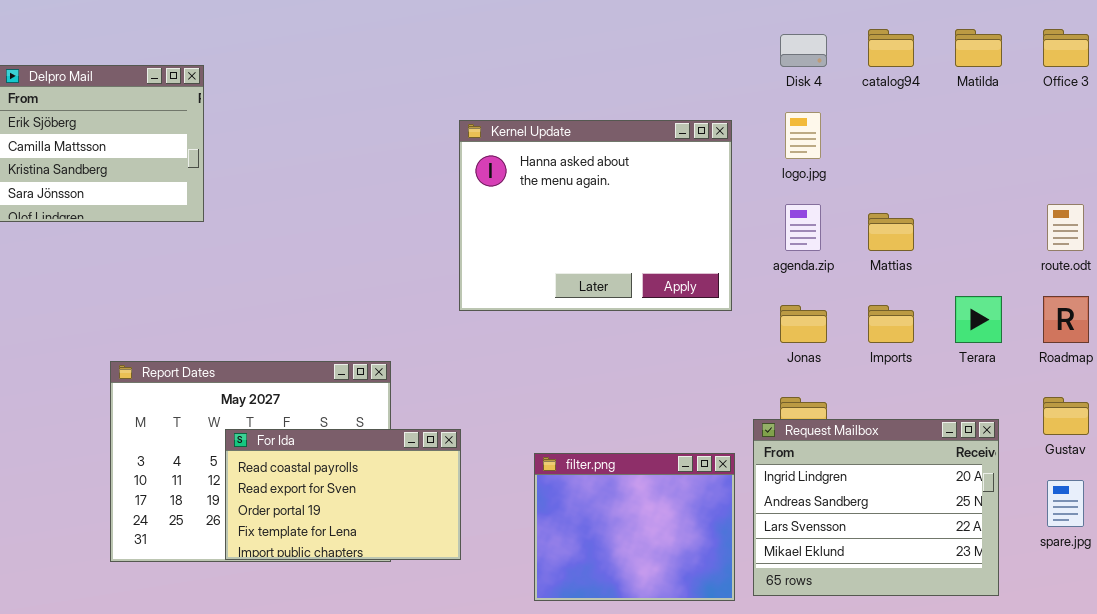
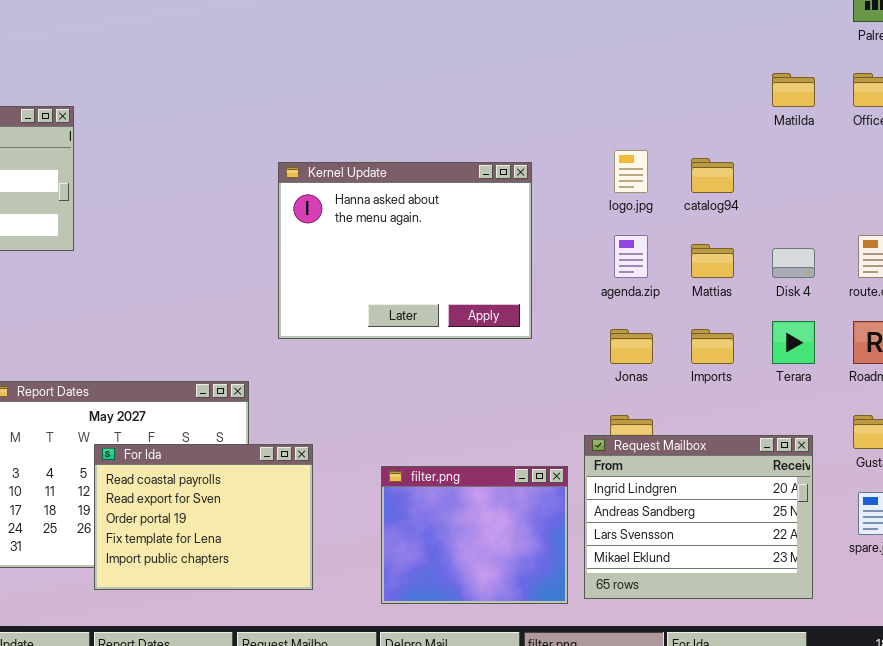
catalog94: [868,29,914,67] -> [691,158,734,193], moved
Disk 4: [780,34,827,67] -> [772,248,815,278], moved
Kernel Update: [459,120,732,311] -> [278,162,532,339], moved
For Ida: [225,429,461,560] -> [94,444,313,590], resized

